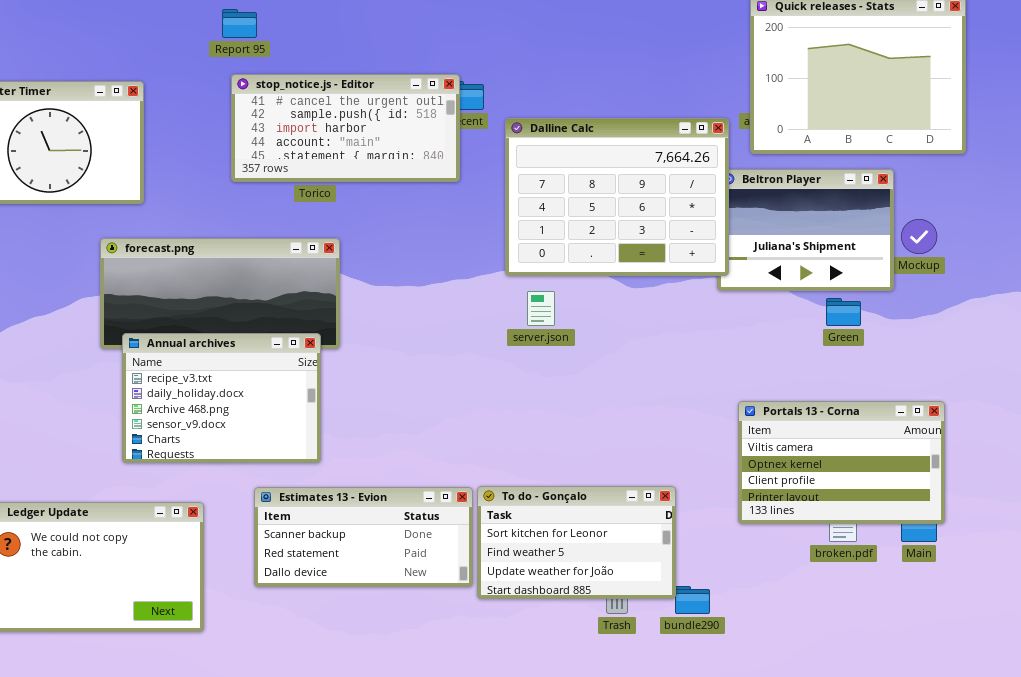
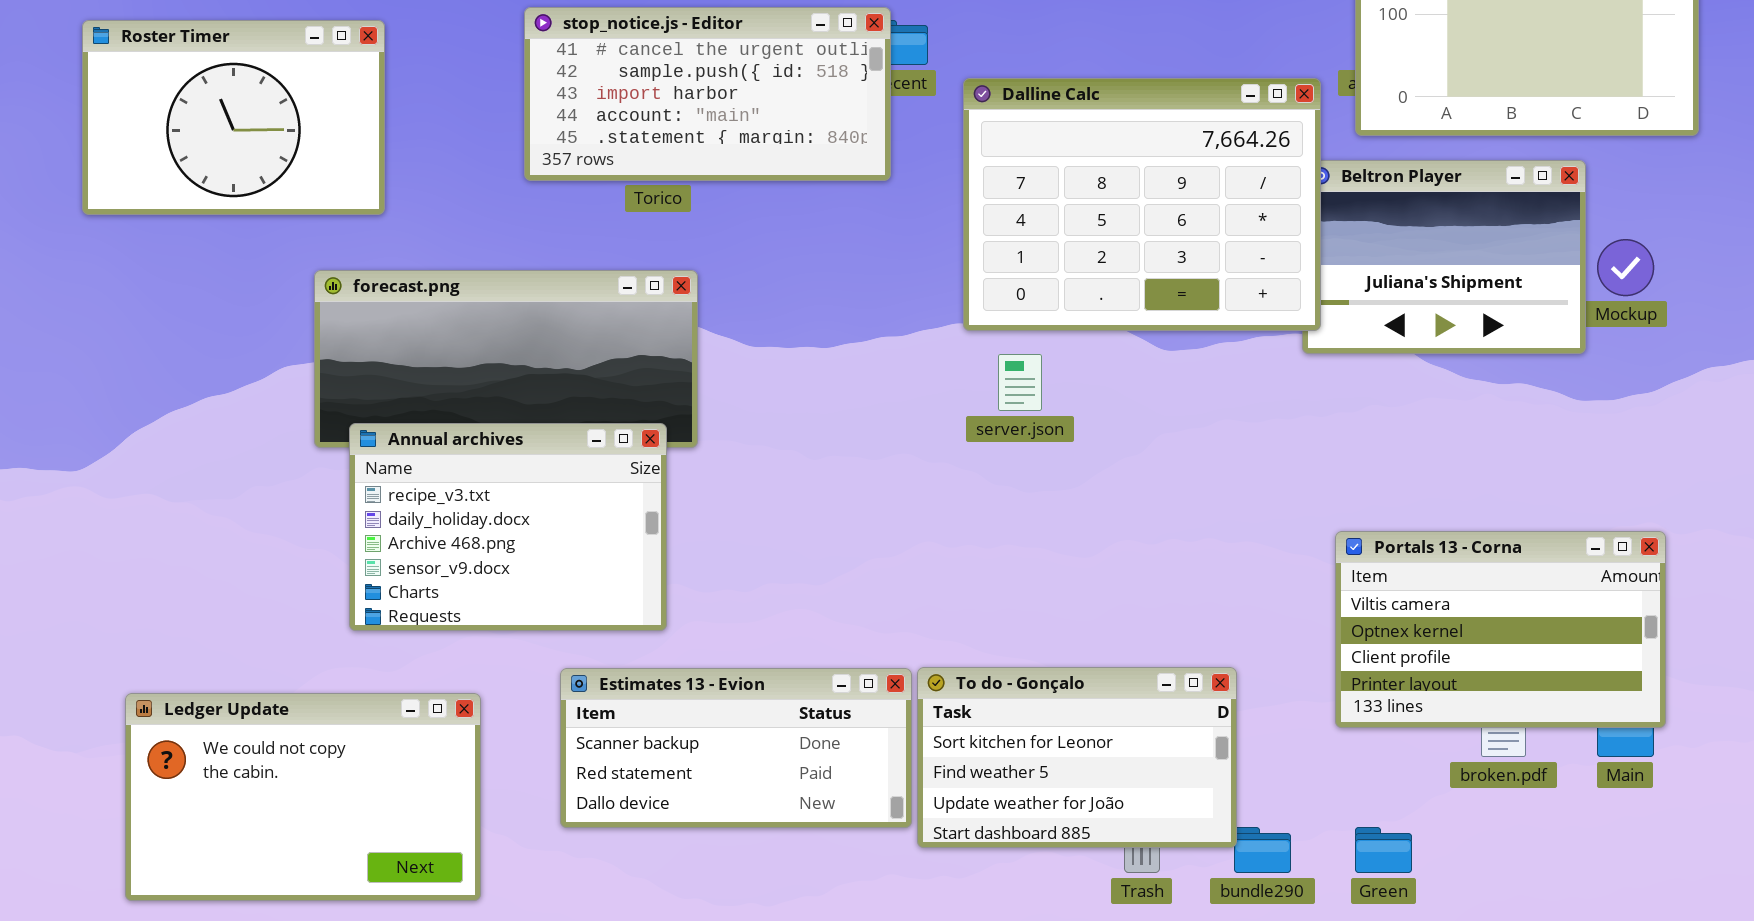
Green: [826,298,861,326] -> [1355,827,1412,873], moved

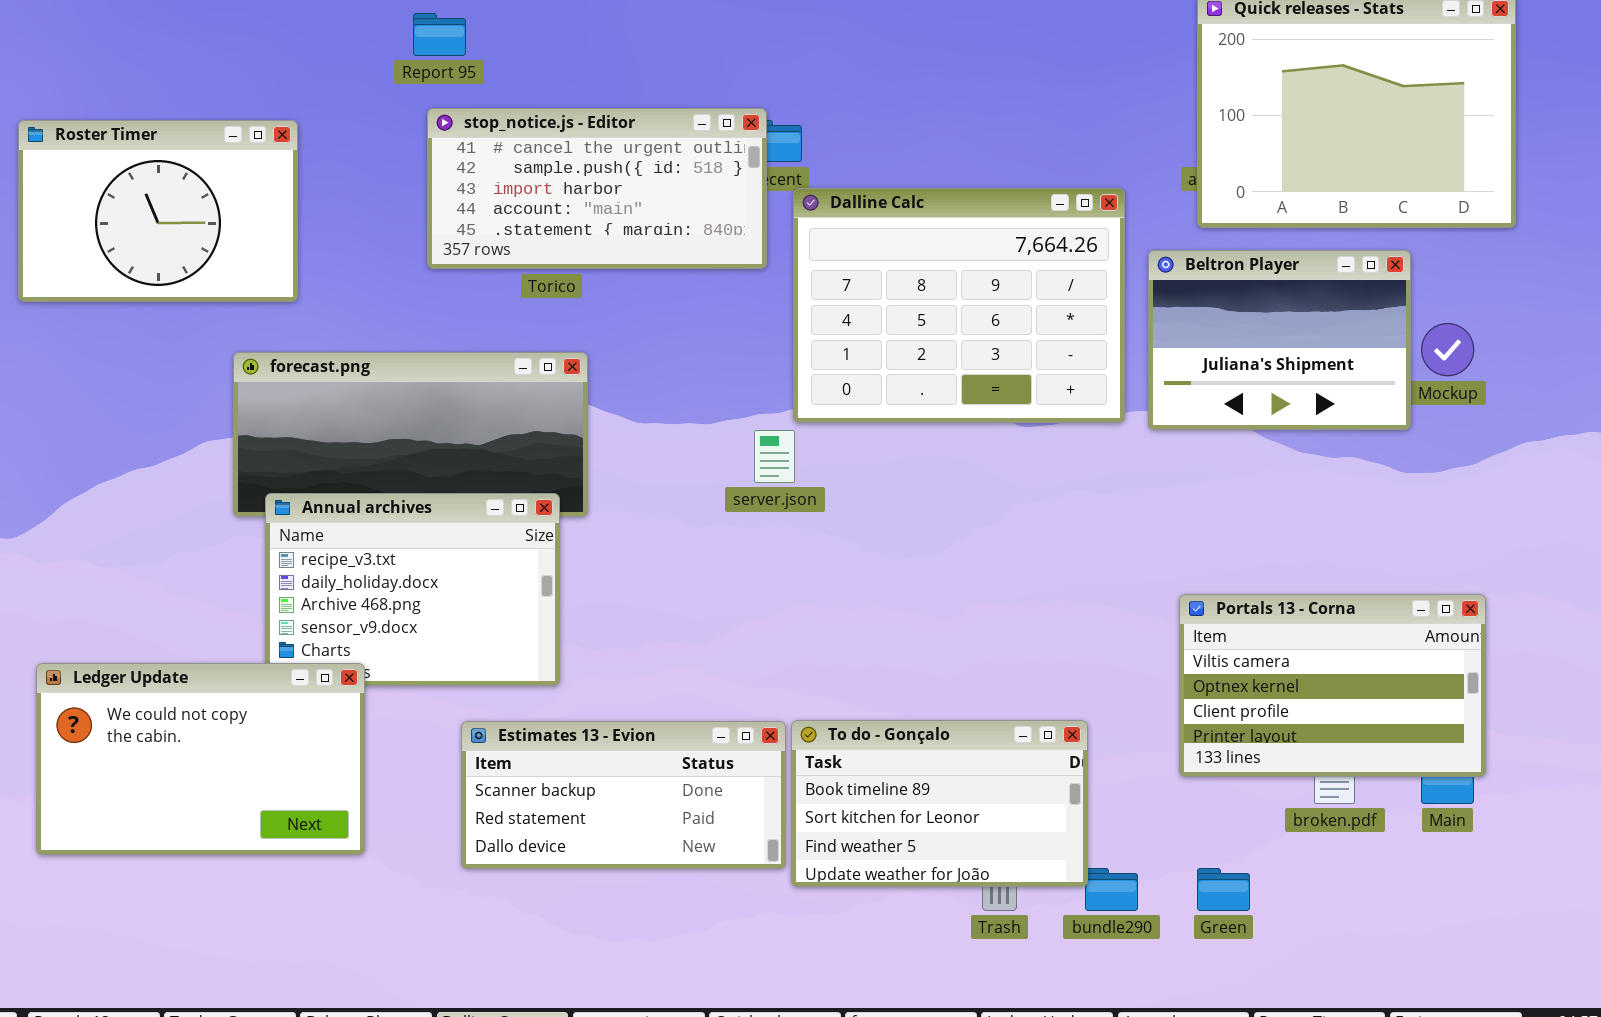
Dalline Calc: [963,78,1321,331] -> [793,188,1125,423], moved
server.json: [998,354,1042,411] -> [754,430,795,483], moved
To do - Gonçalo: [917,667,1237,848] -> [791,720,1088,887], scrolled up 1 row
Ledger Update: [125,693,481,901] -> [36,663,365,855], moved

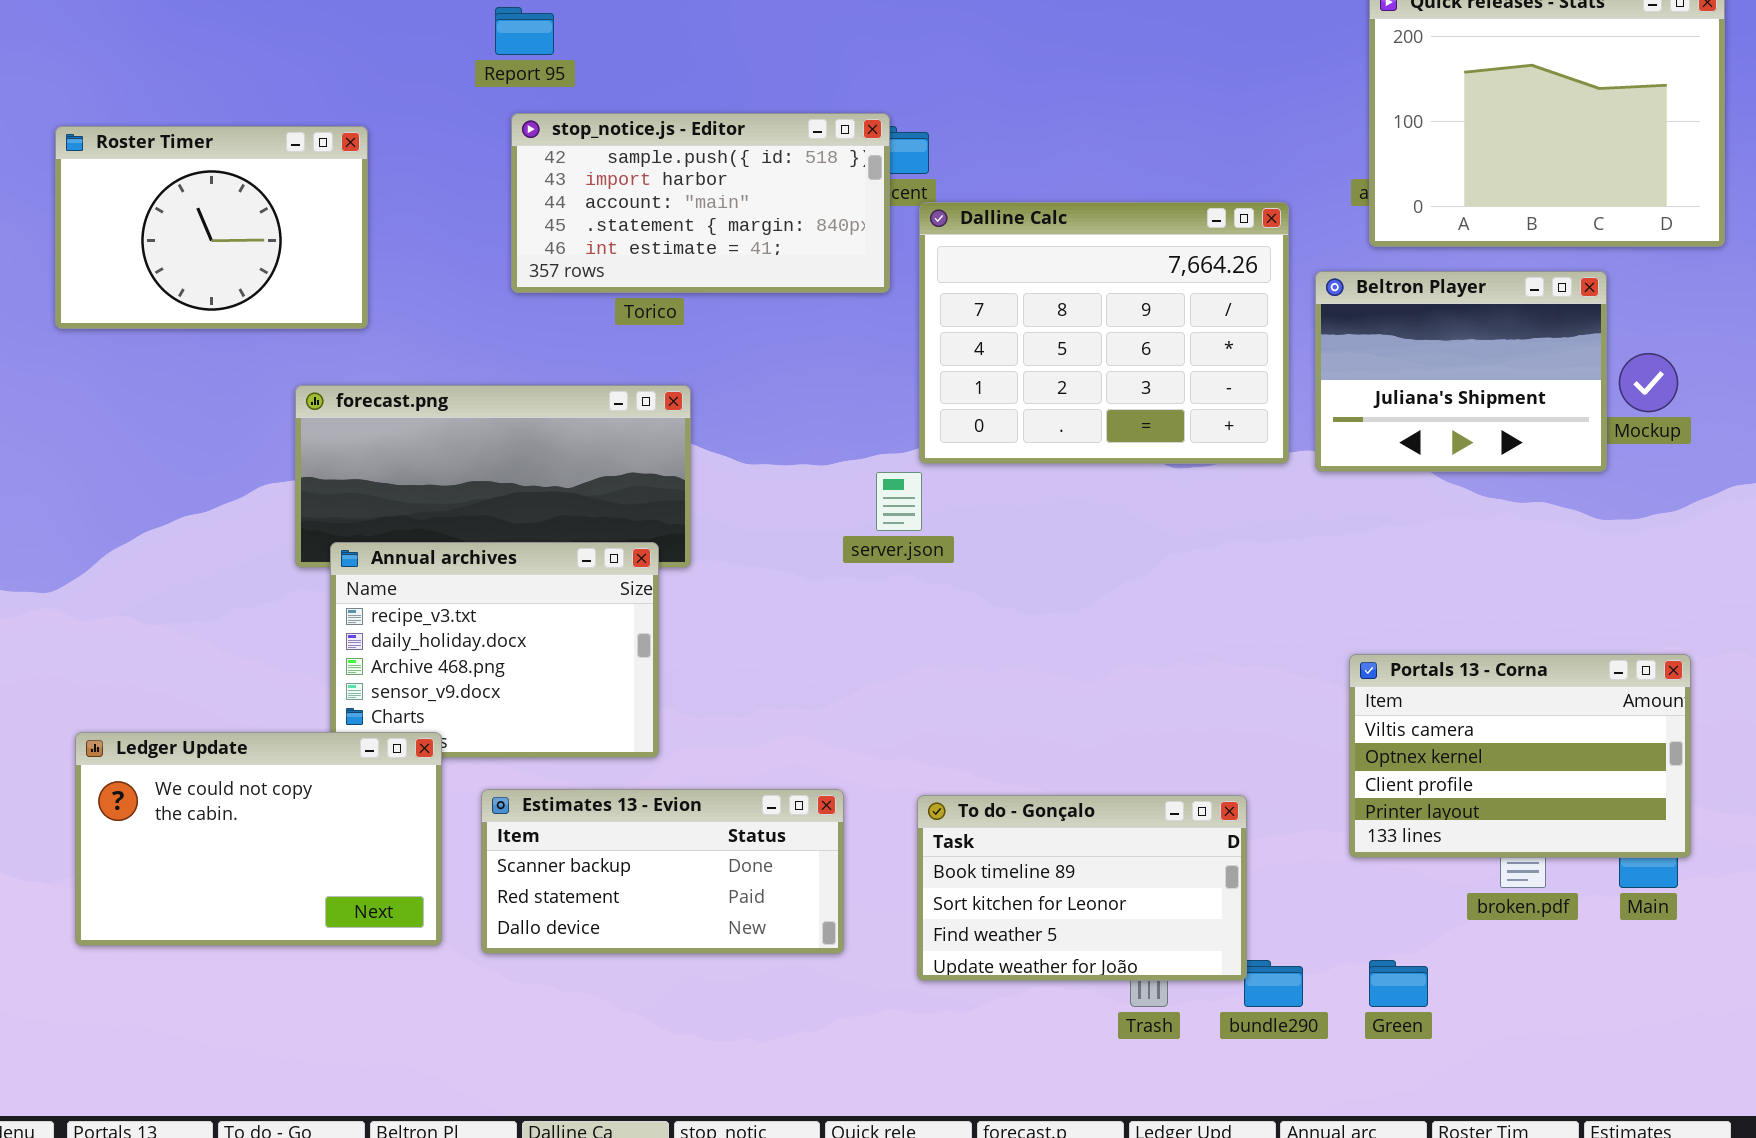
stop_notice.js - Editor: [427,108,767,269] -> [511,113,890,293], scrolled down 1 row
Estimates 13 - Evion: [461,721,786,869] -> [481,789,844,954], moved

